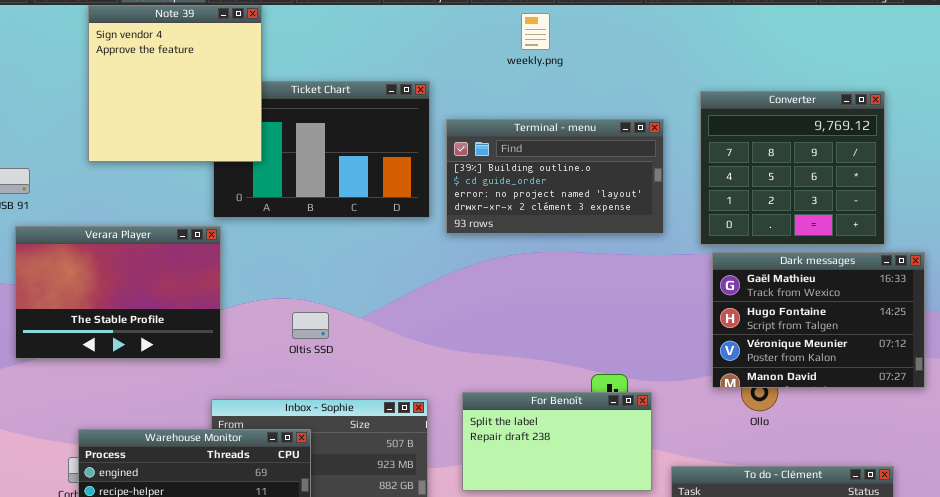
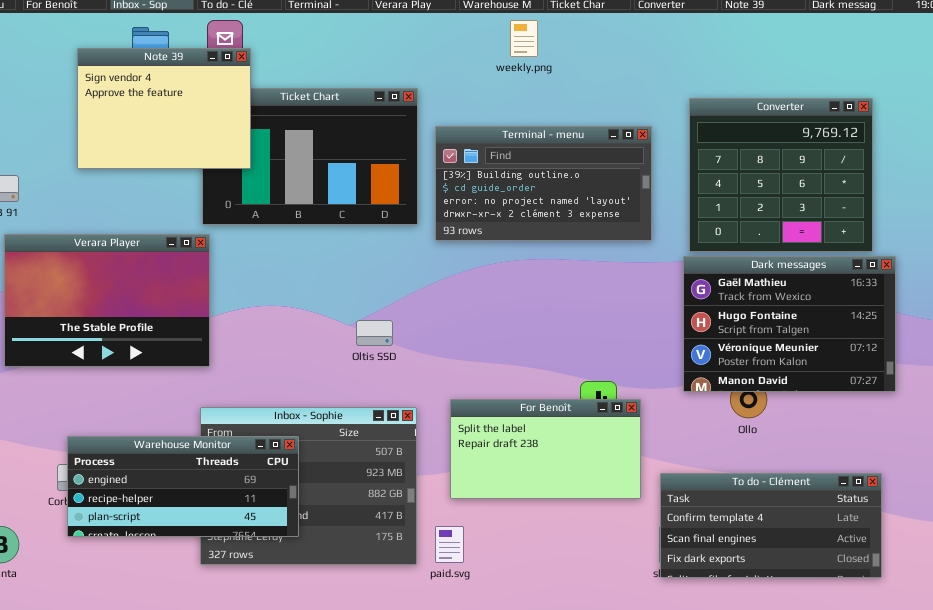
Note 39: [88,5,262,162] -> [77,48,251,169], resized
Dark messages: [712,252,925,388] -> [683,256,896,392], moved
Oltis SSD: [292,312,329,339] -> [356,320,393,346], moved

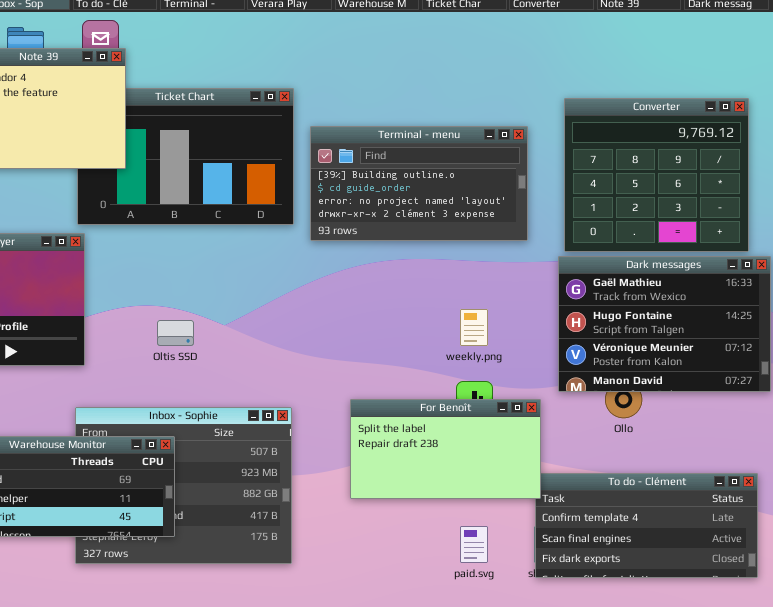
weekly.png: [510,20,538,57] -> [460,309,488,346], moved
Oltis SSD: [356,320,393,346] -> [157,320,194,346], moved
For Benoît: [450,399,641,499] -> [350,399,541,499], moved
paid.svg: [435,526,464,563] -> [460,526,488,563], moved

